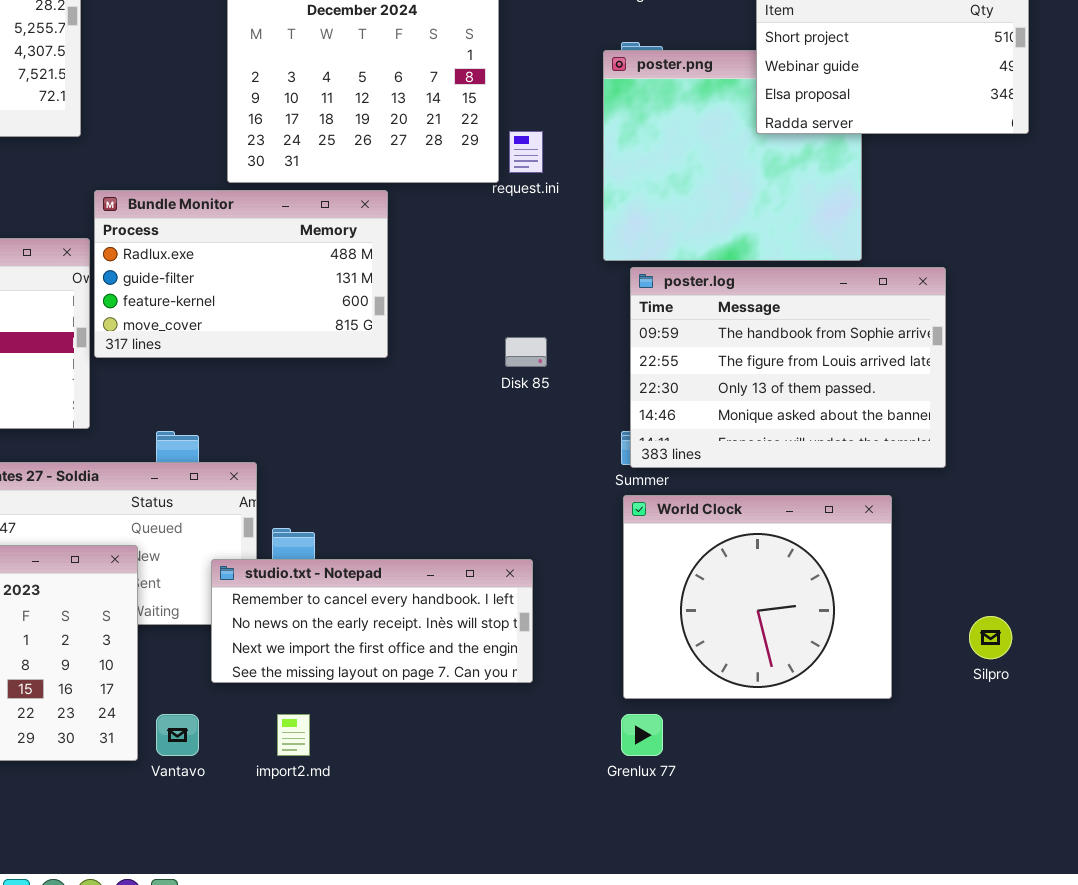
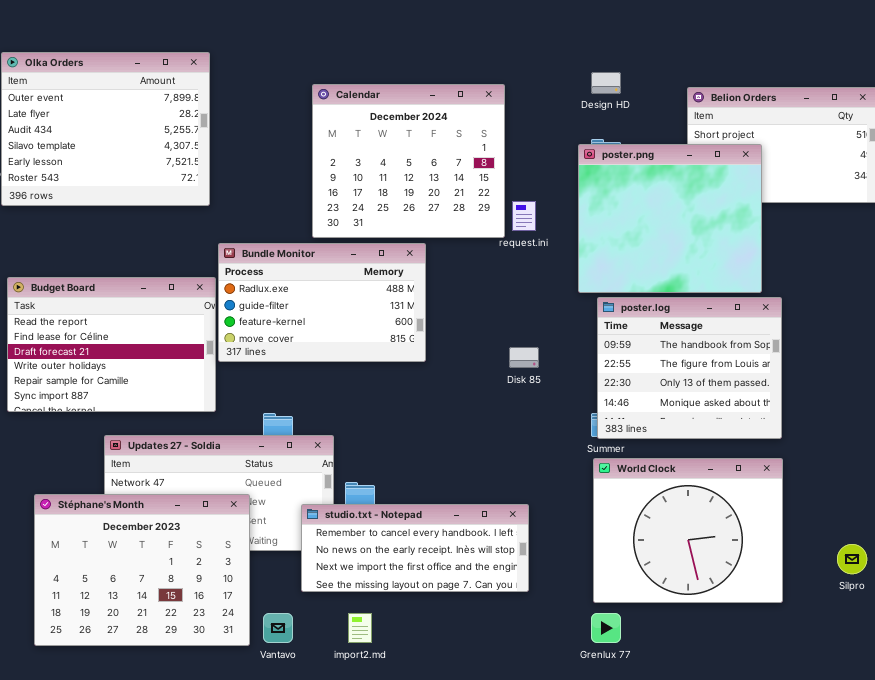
poster.png: [603,50,862,261] -> [578,144,762,293], raised
poster.log: [630,267,946,468] -> [597,297,782,439], resized

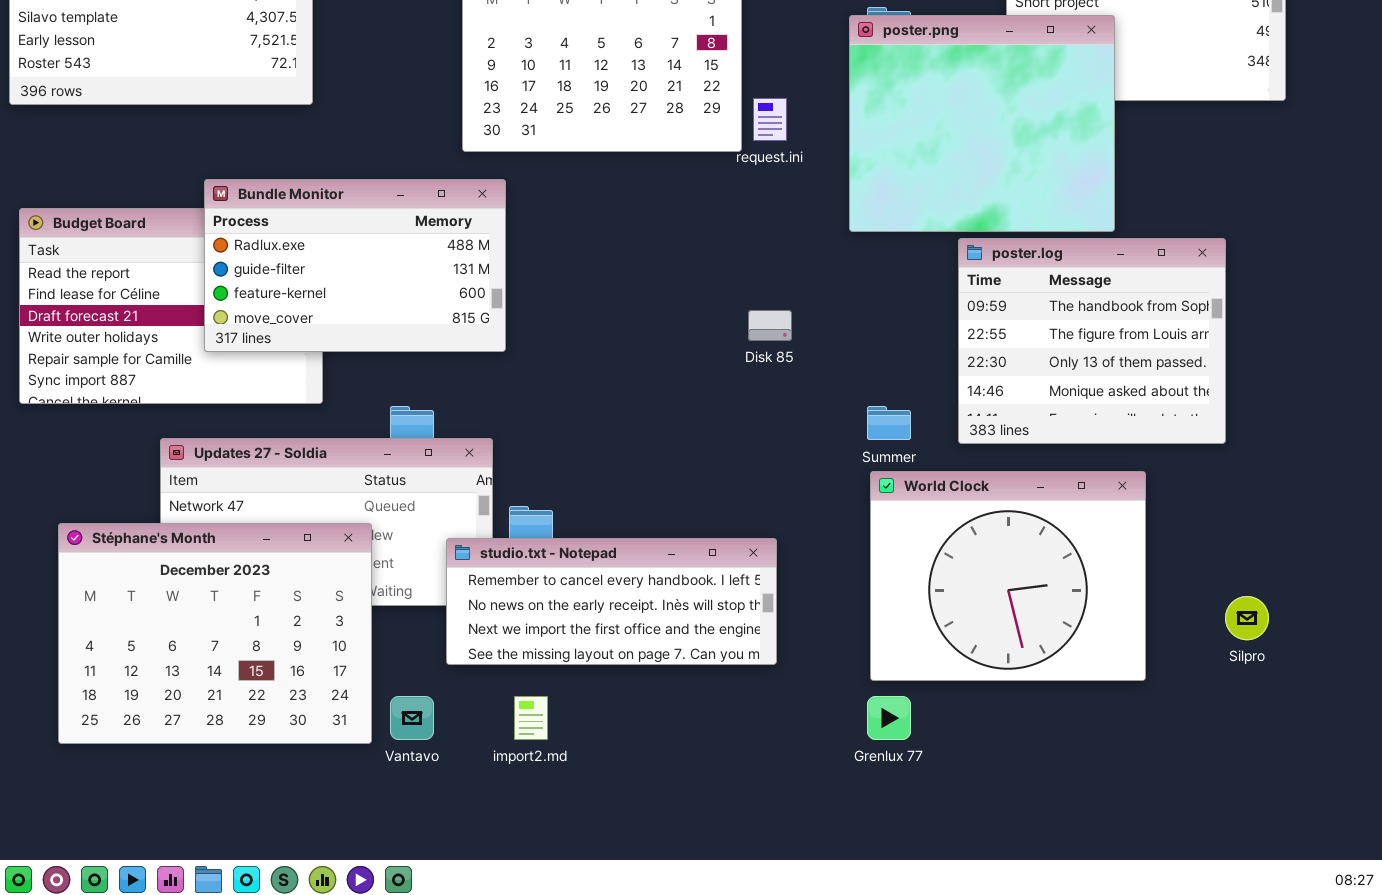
Bundle Monitor: [218,243,426,362] -> [204,179,506,352], moved
poster.log: [597,297,782,439] -> [958,238,1226,444], moved

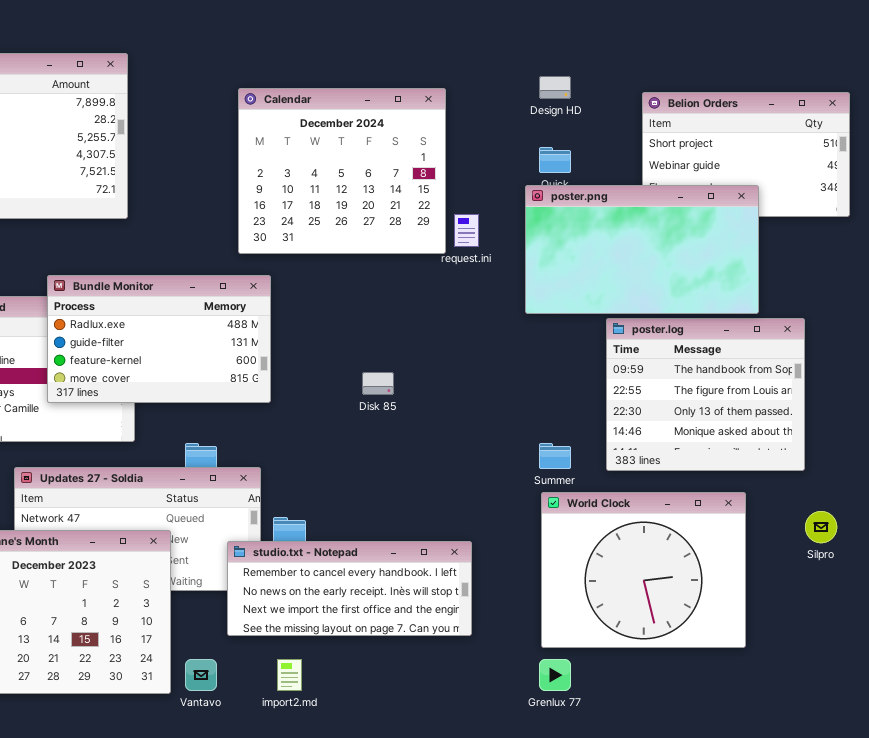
poster.png: [849,15,1115,232] -> [525,185,759,314], resized
Disk 85: [748,310,792,341] -> [362,372,394,395], moved
Silpro: [1225,596,1269,640] -> [805,511,837,543], moved

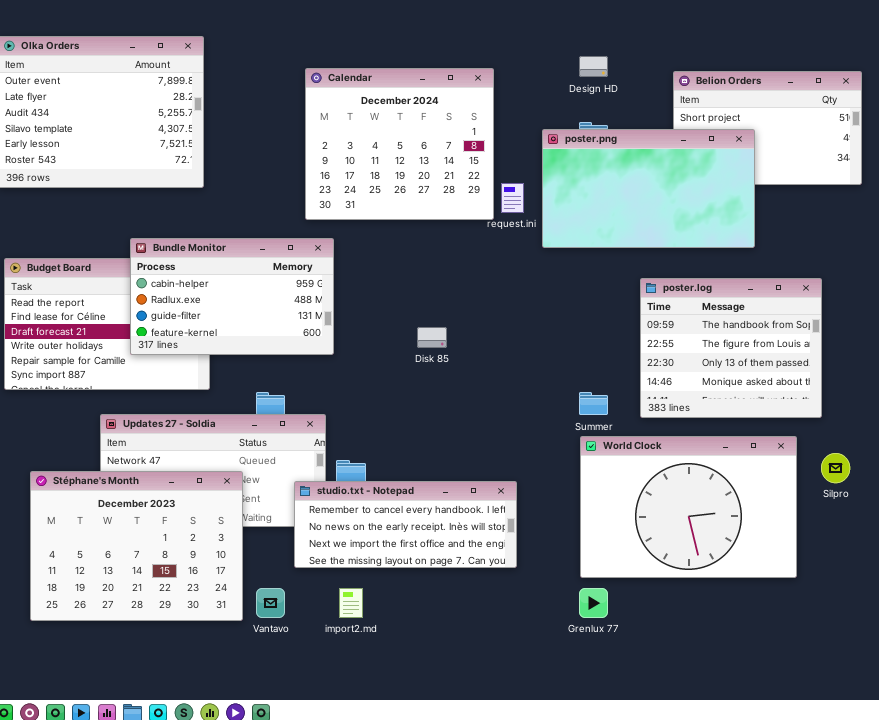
poster.png: [525,185,759,314] -> [542,129,755,248], moved
Bundle Monitor: [47,275,271,403] -> [130,238,334,355], scrolled up 1 row
World Clock: [541,492,746,648] -> [580,436,797,578], resized

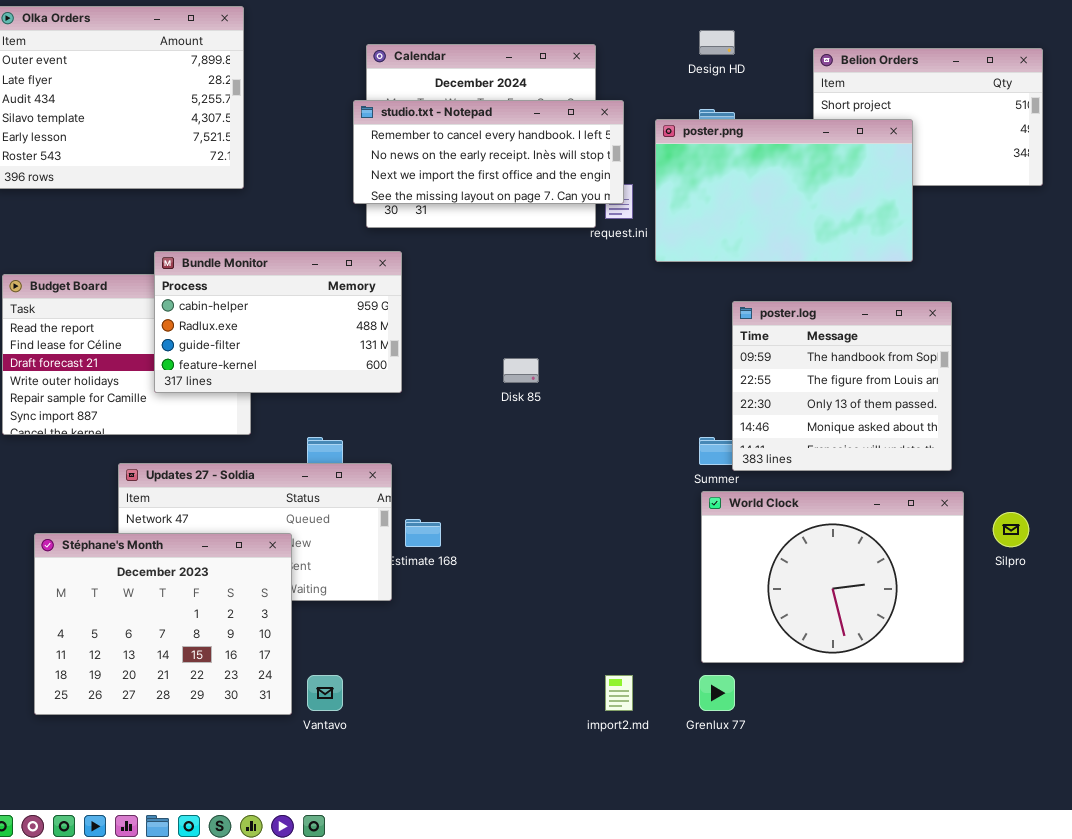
poster.log: [640,278,822,418] -> [732,301,952,471], moved
studio.txt - Notepad: [294,481,517,568] -> [353,100,624,204], moved
import2.md: [339,588,363,618] -> [605,675,633,711], moved

